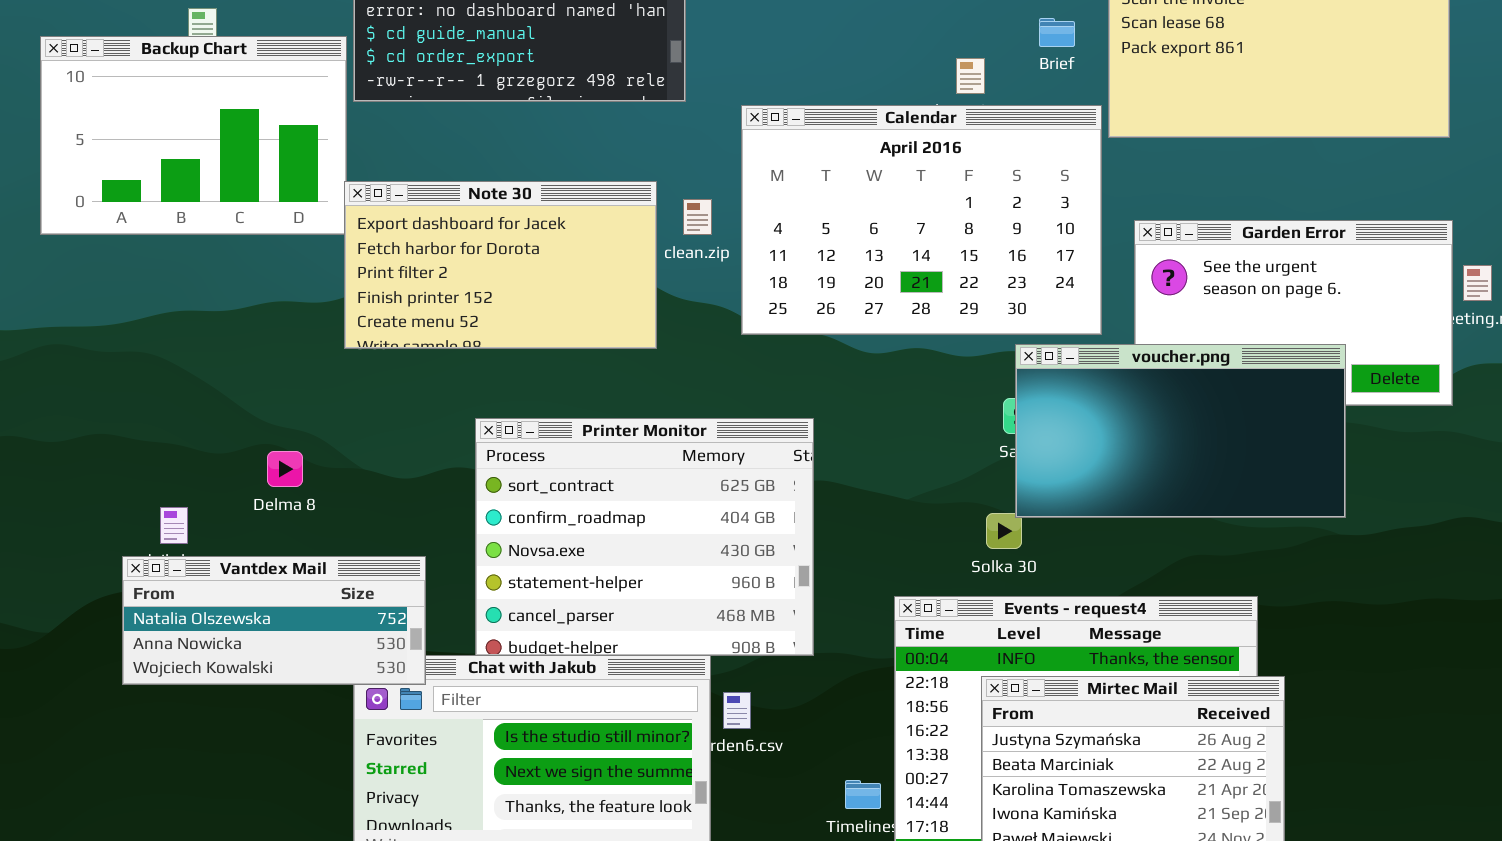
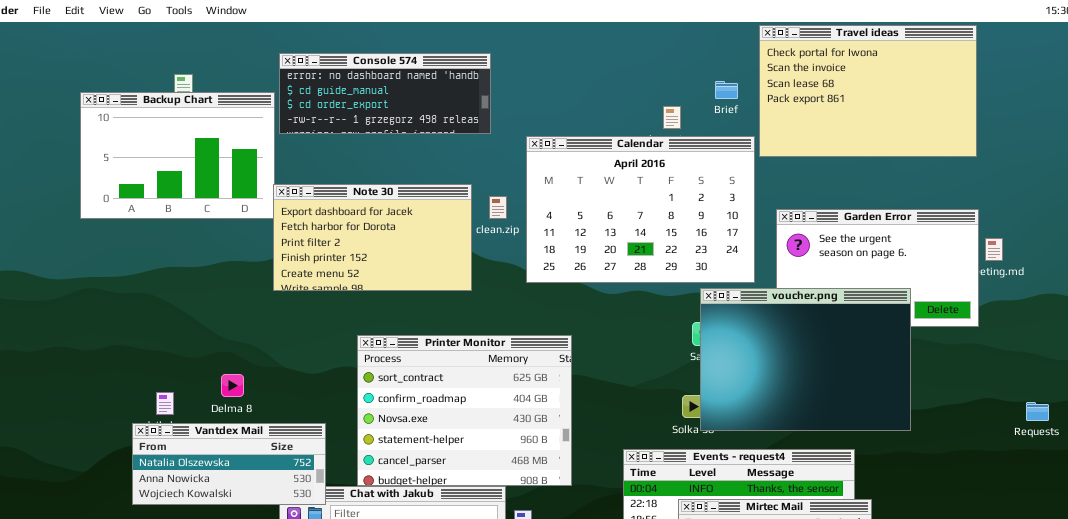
voucher.png: [1015,344,1346,518] -> [700,288,911,431], resized
Delma 8: [267,451,303,487] -> [221,374,244,397], moved

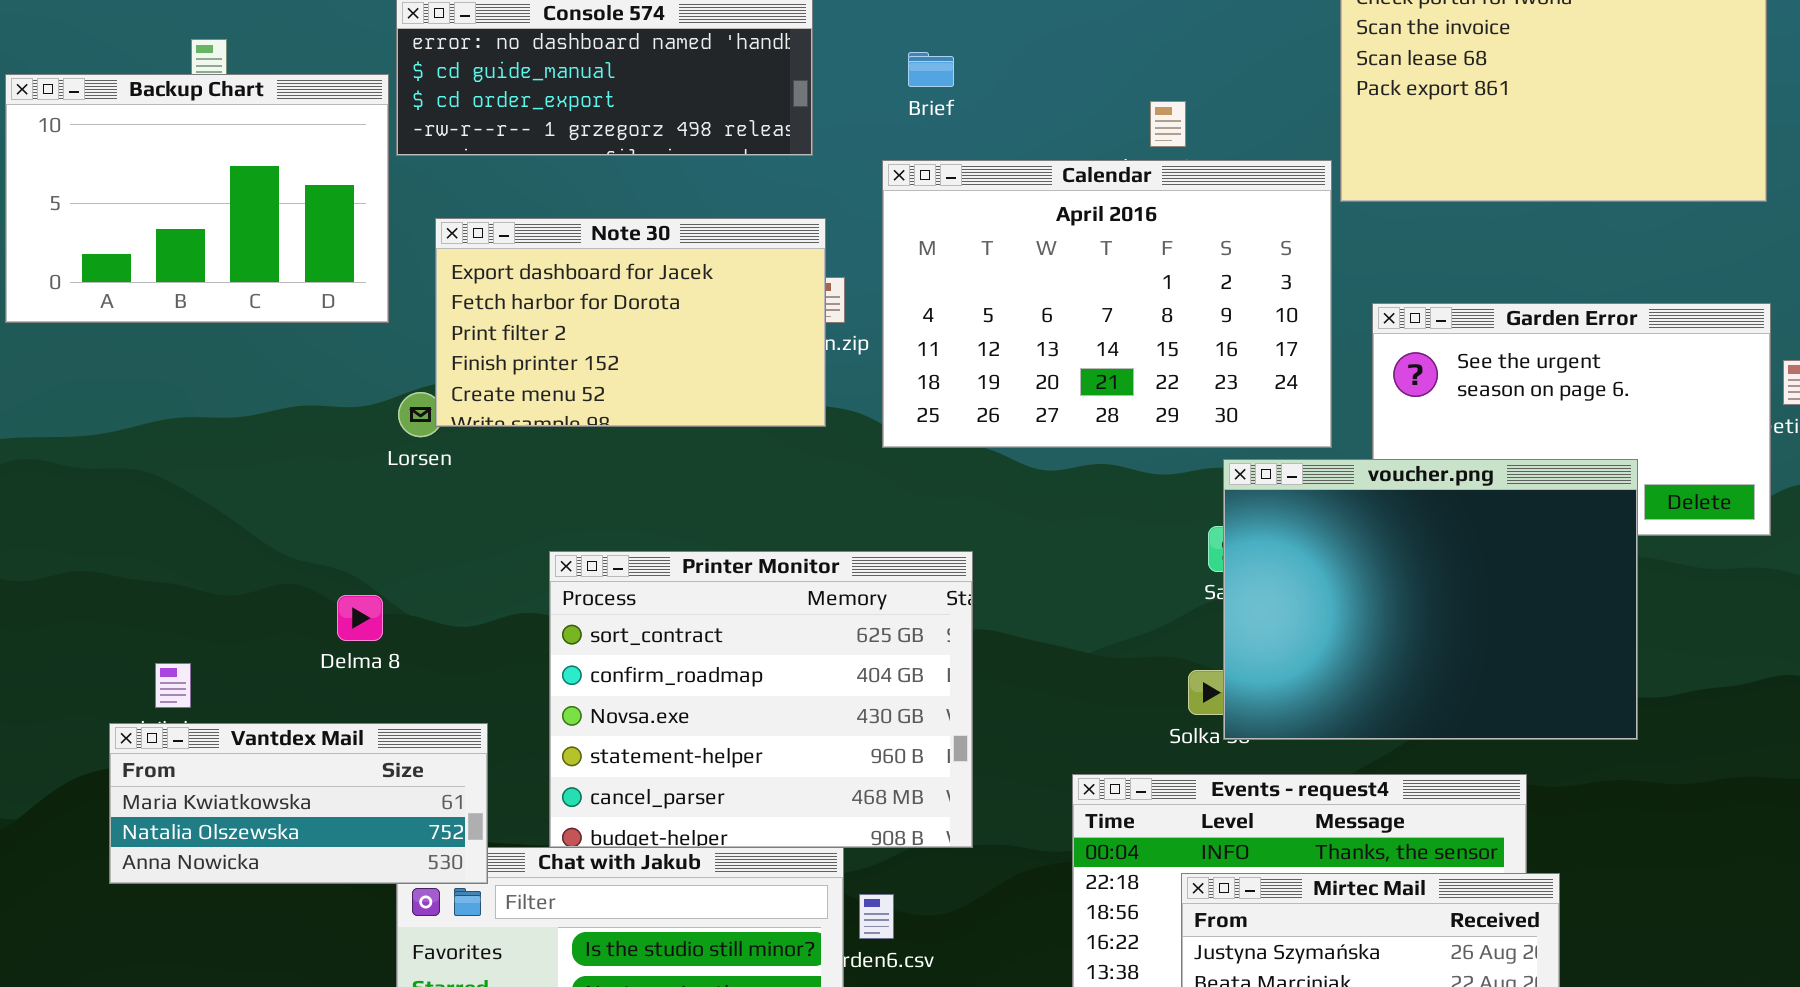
Brief: [715,81,738,99] -> [908,52,954,87], moved
Note 30: [273,184,472,291] -> [435,218,826,427], moved
Delma 8: [221,374,244,397] -> [337,595,383,641], moved
Vantdex Mail: [132,423,326,505] -> [109,723,488,884], scrolled up 1 row

